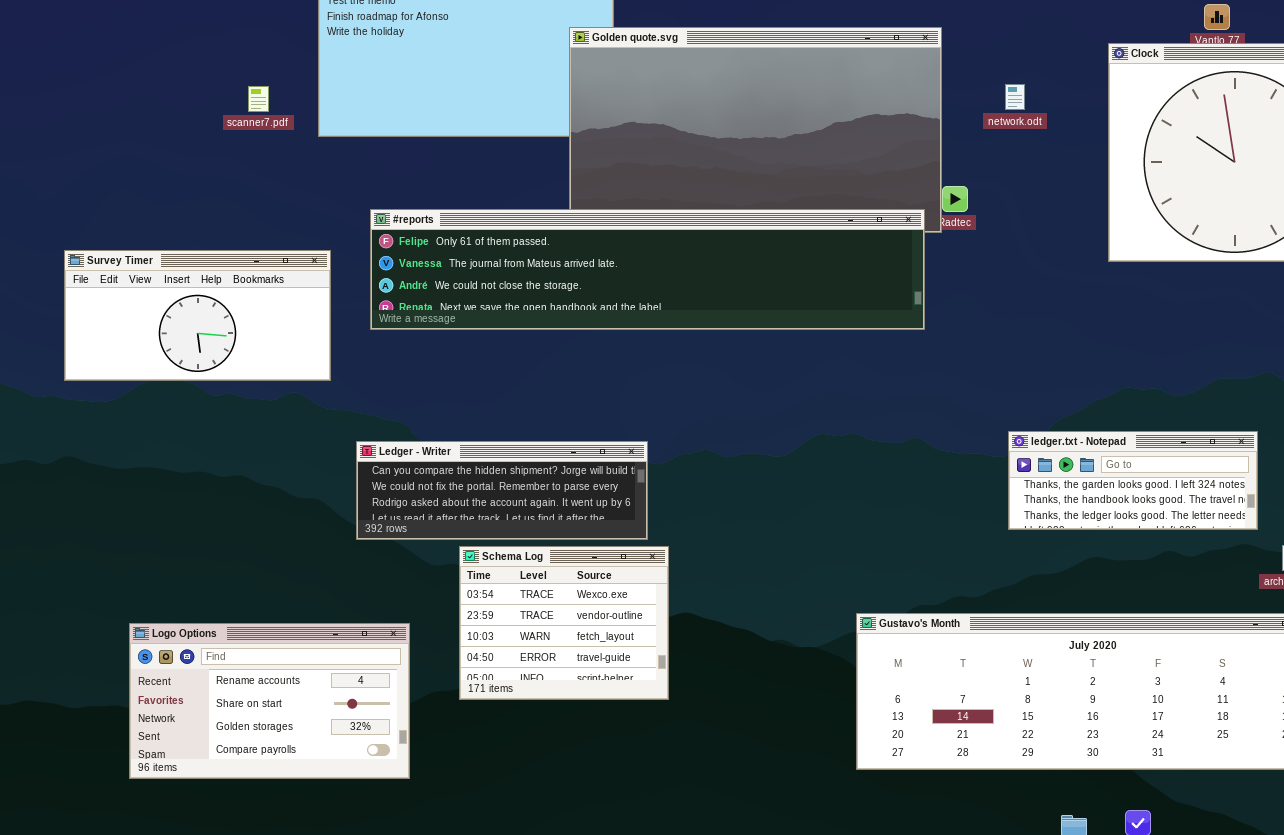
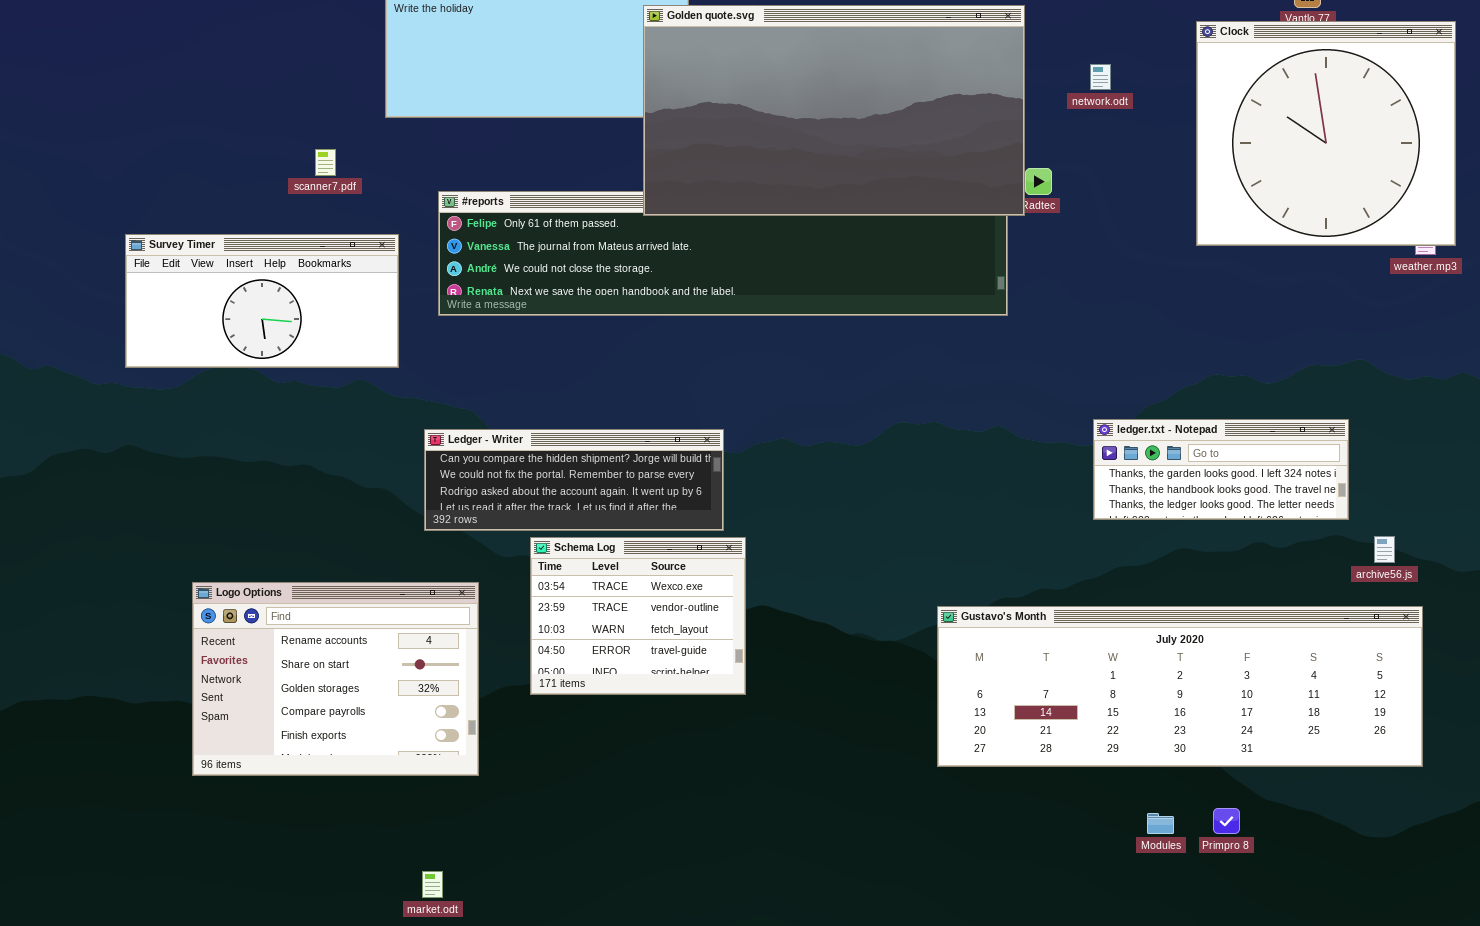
Golden quote.svg: [569,27,942,233] -> [643,5,1025,216], raised
scanner7.pdf: [248,86,269,112] -> [315,149,336,176], moved
Logo Options: [129,623,410,779] -> [192,582,479,776], resized

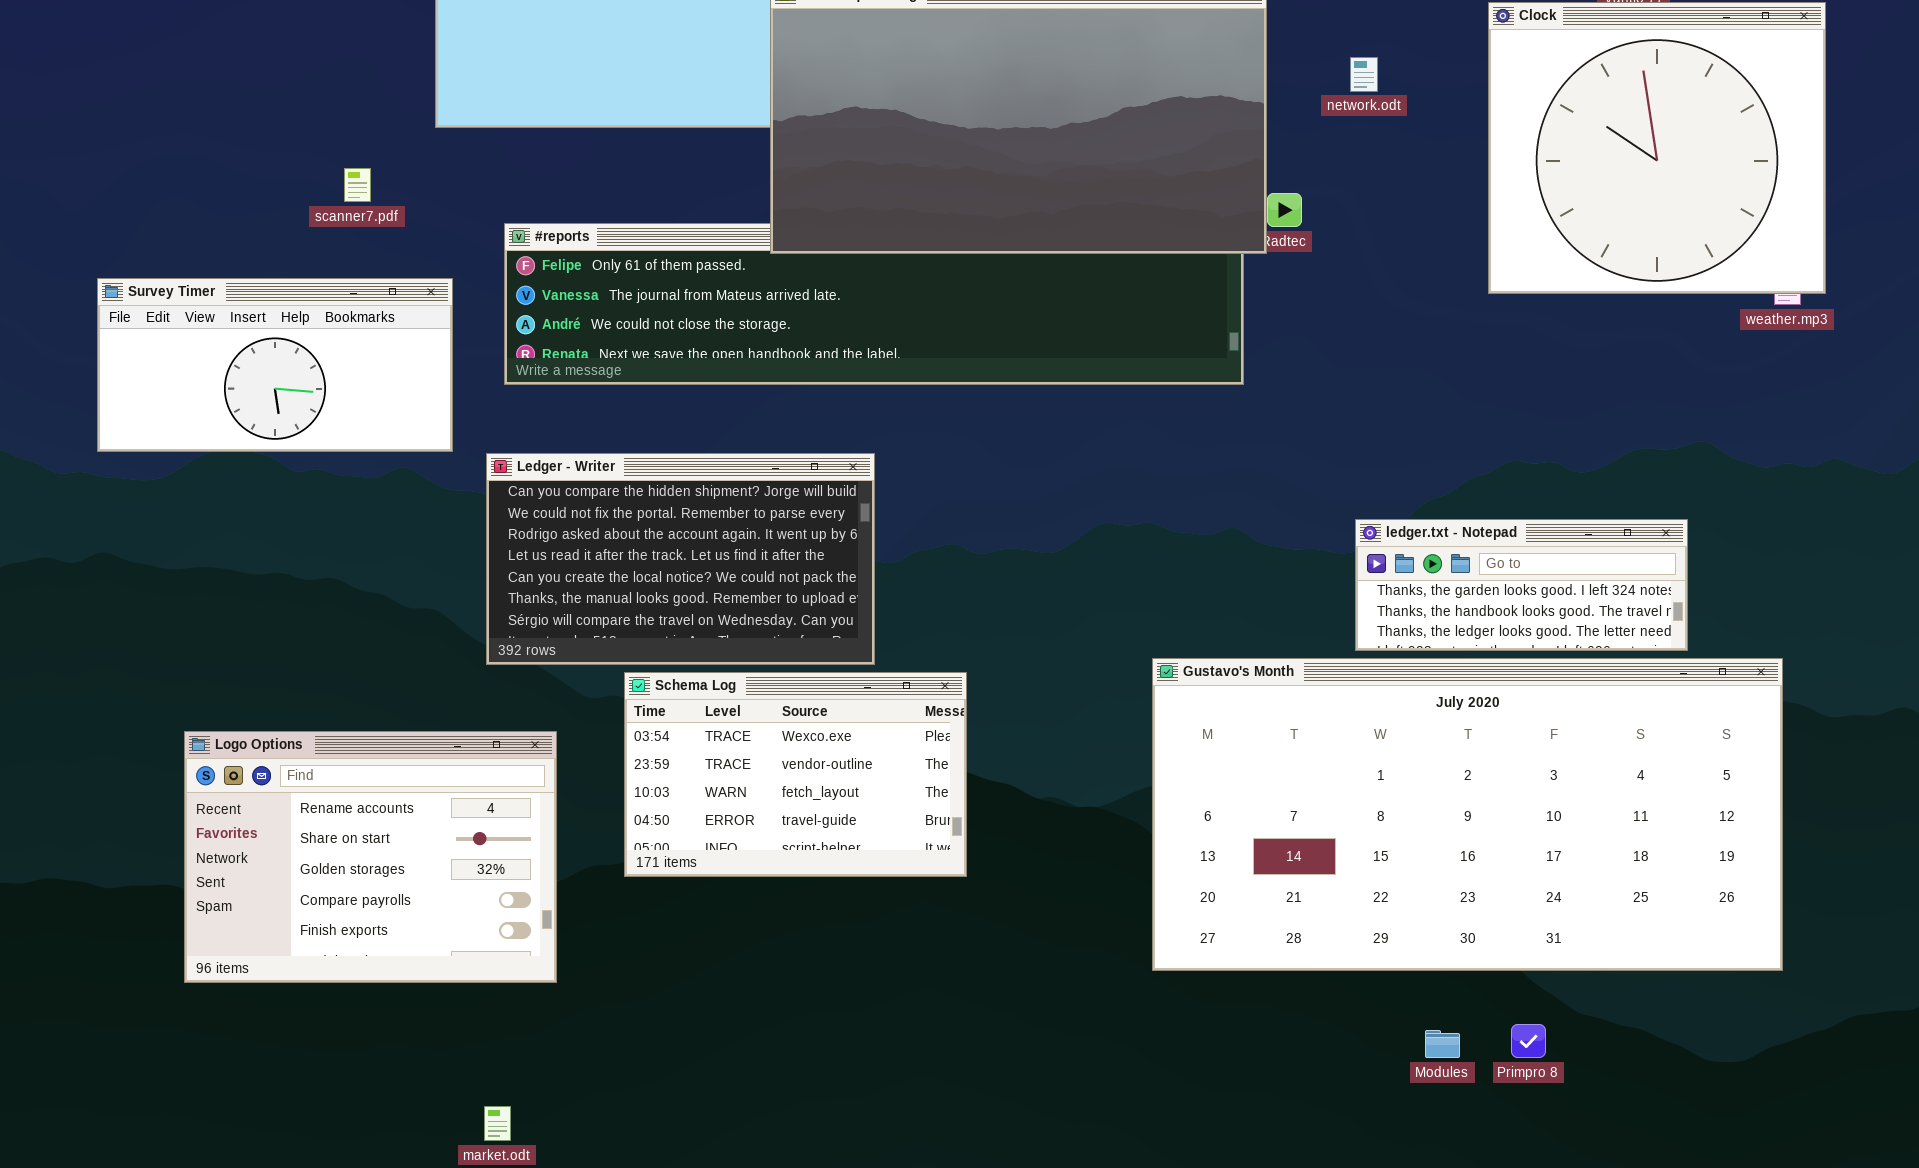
Ledger - Writer: [424,429,724,531] -> [486,453,875,665], resized
Schema Log: [530,537,746,695] -> [624,672,967,877], resized
Gustavo's Month: [937,606,1423,767] -> [1152,658,1783,971], resized

